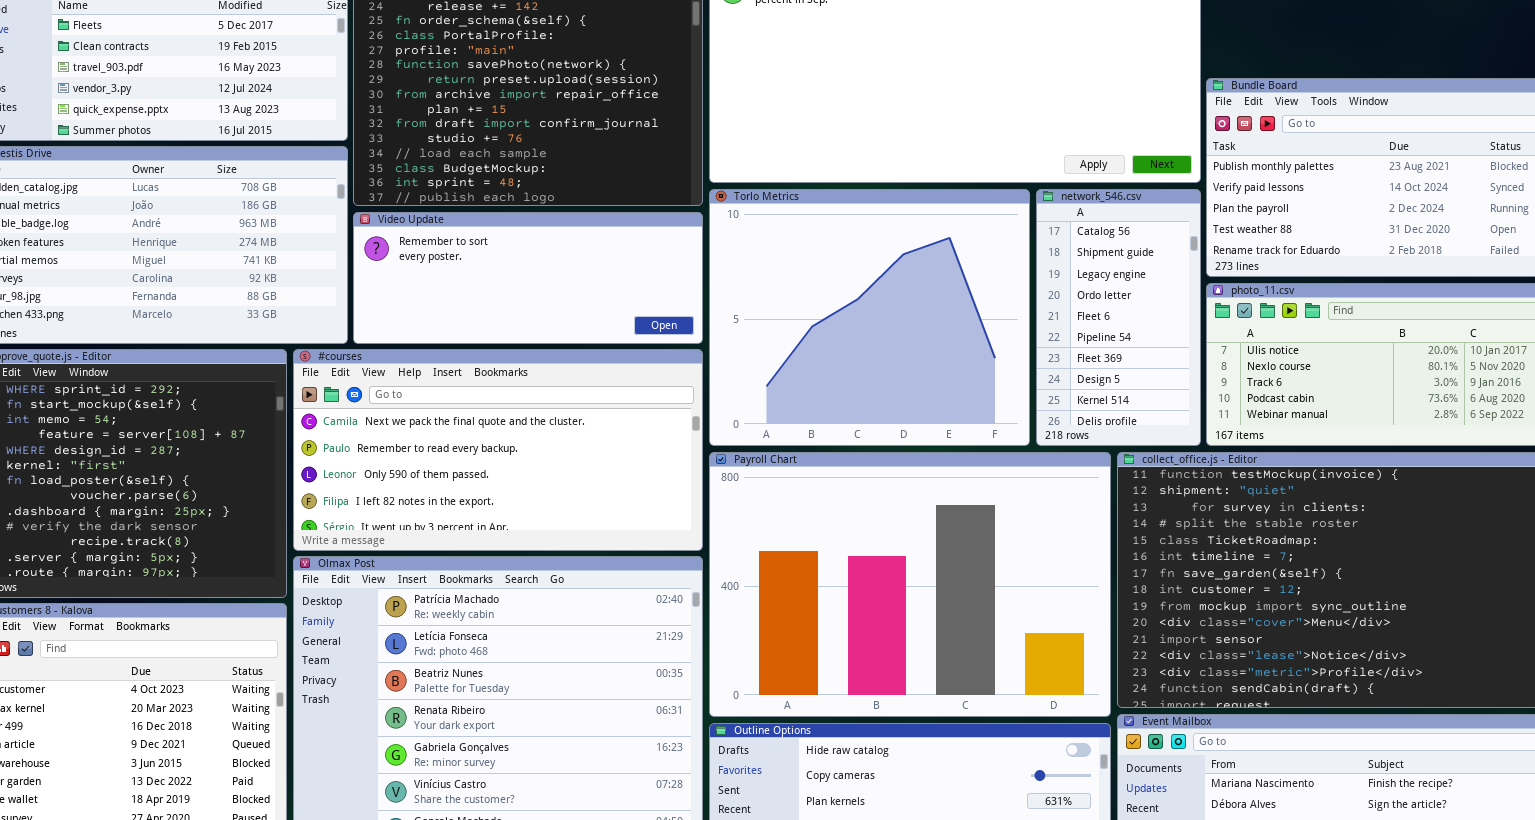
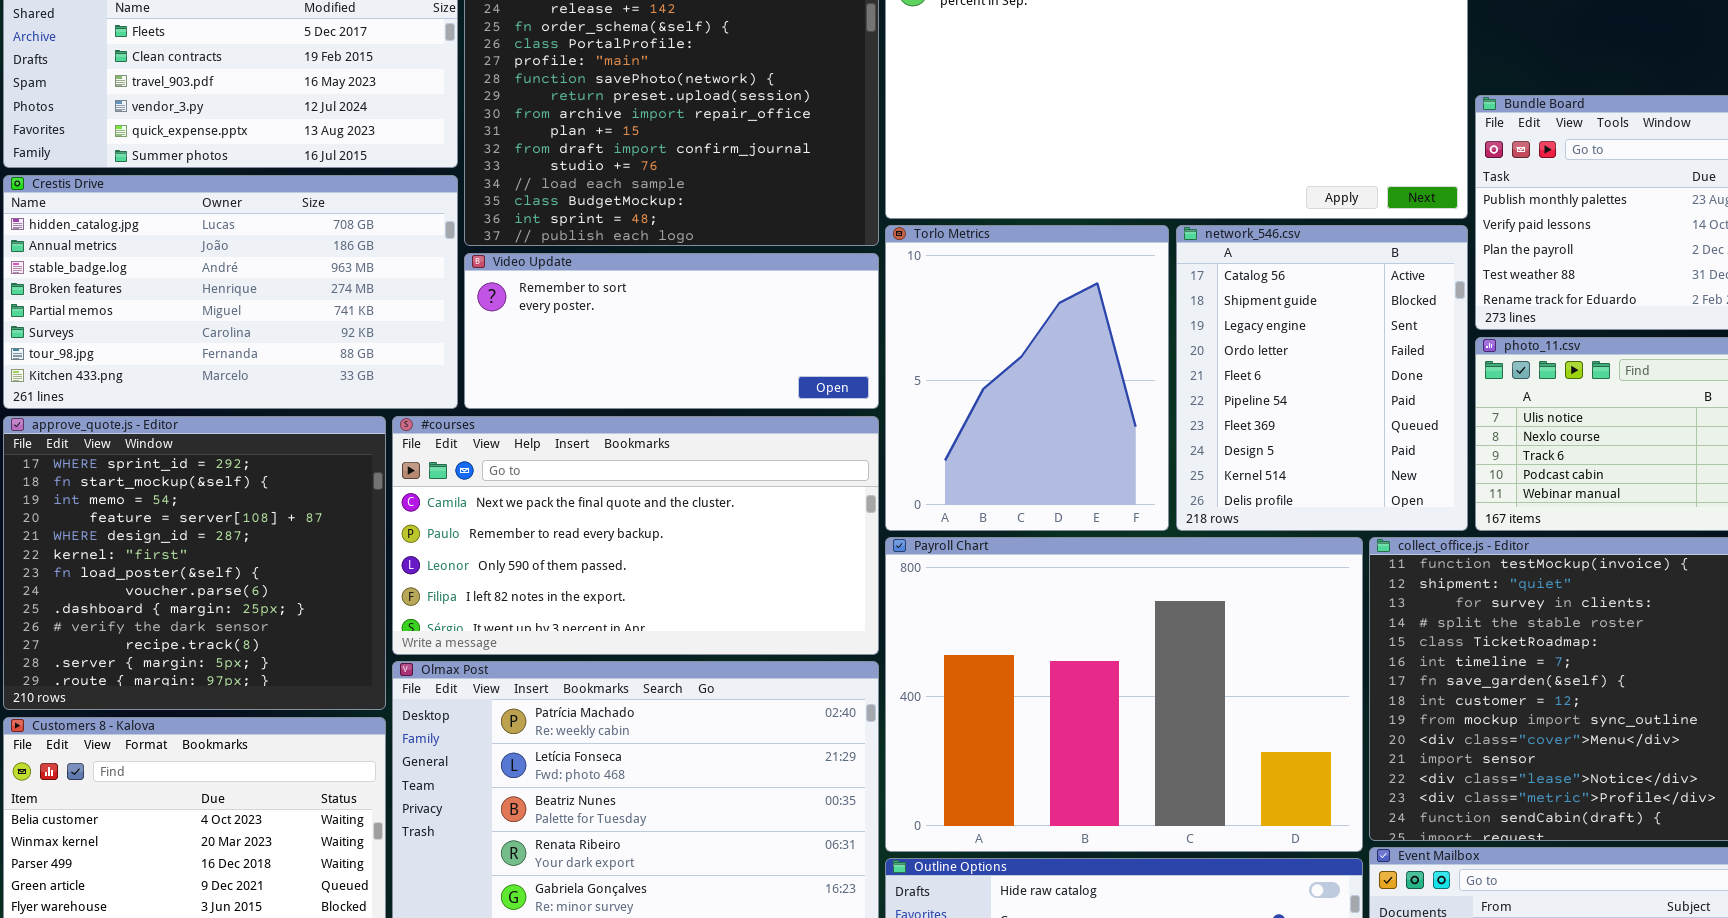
Torlo Metrics: [709,189,1030,446] -> [885,225,1169,531], resized
network_546.csv: [1036,189,1201,446] -> [1176,225,1468,531], resized

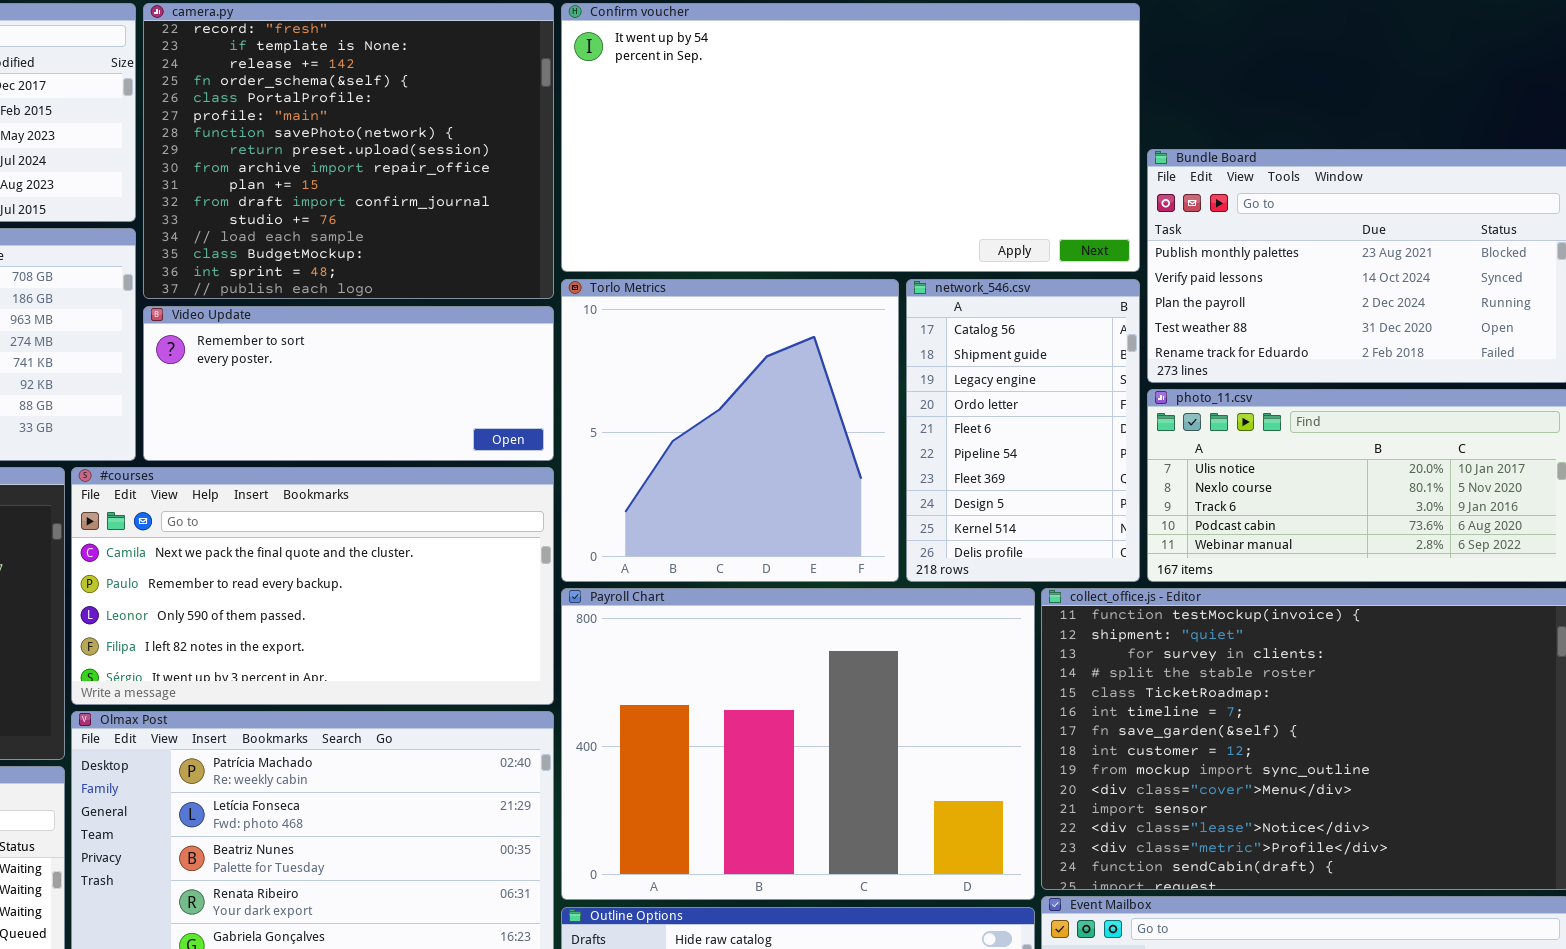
Torlo Metrics: [885,225,1169,531] -> [561,279,899,582], resized
network_546.csv: [1176,225,1468,531] -> [906,279,1140,582], resized

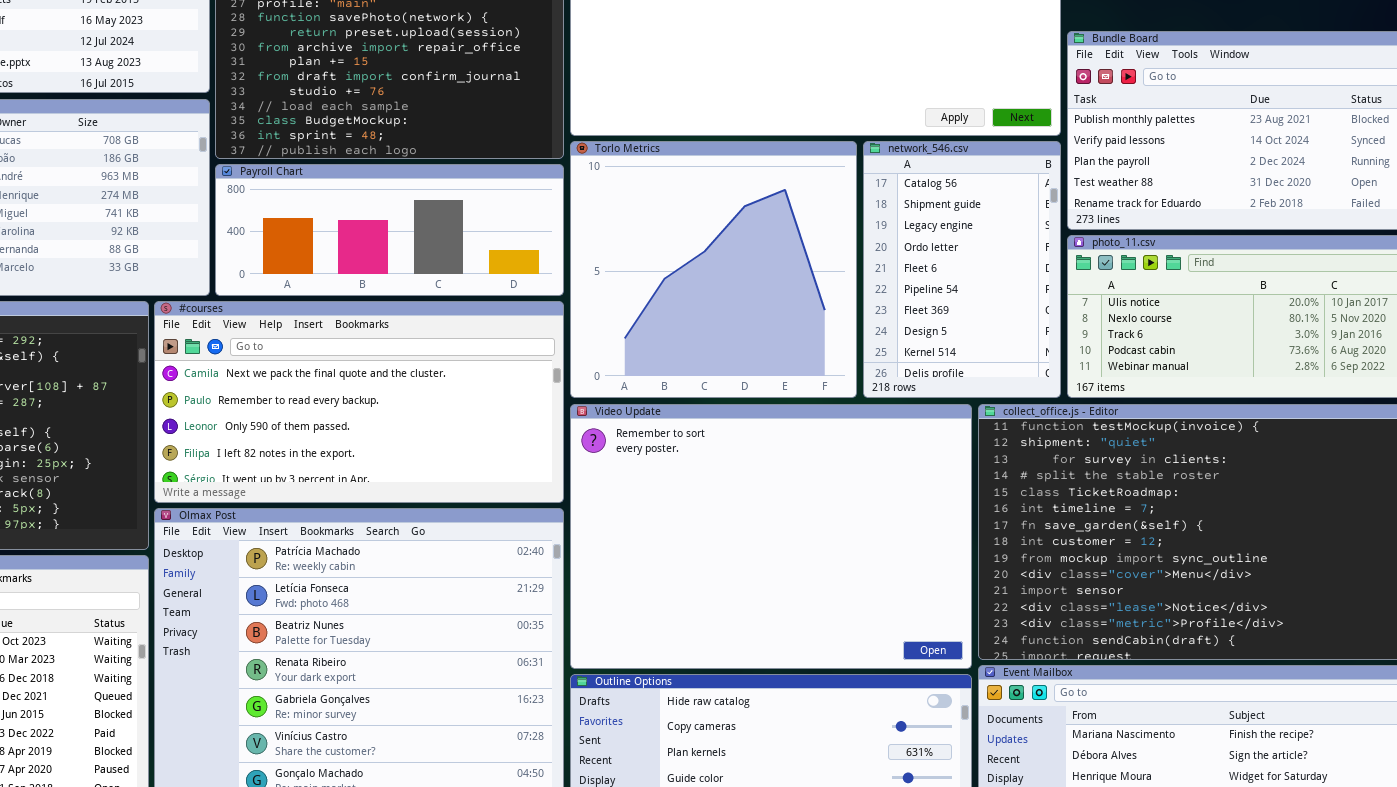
Video Update: [143,306,554,461] -> [570,404,972,669], moved, resized
Payroll Chart: [561,588,1035,900] -> [215,164,564,296], moved, resized

